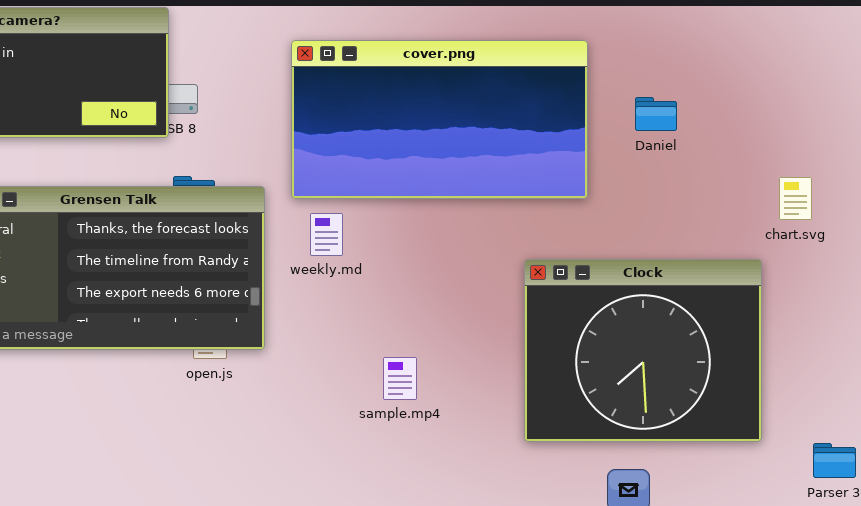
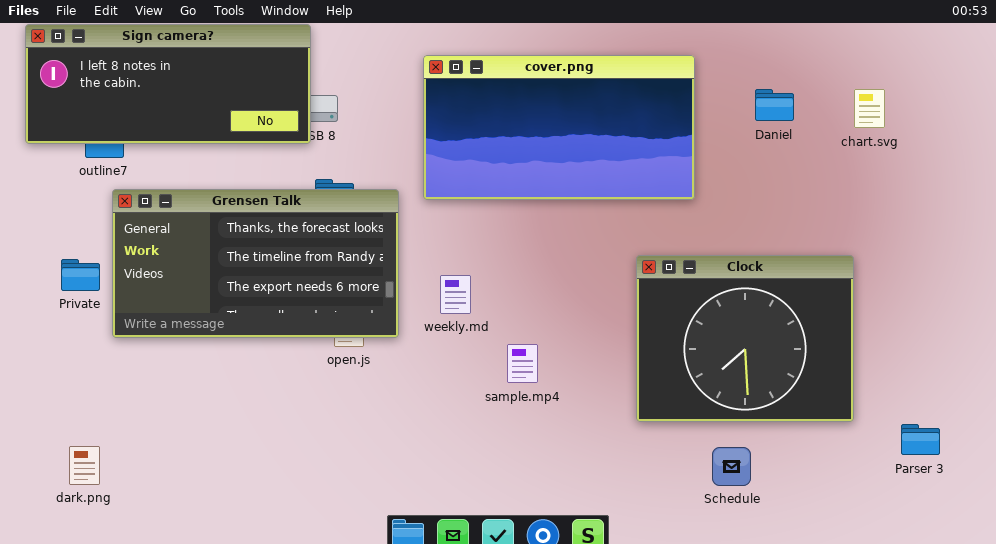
Daniel: [635,97,677,131] -> [755,89,794,121], moved
chart.svg: [779,177,812,220] -> [854,89,885,128], moved
weekly.md: [310,213,343,256] -> [440,275,471,314], moved

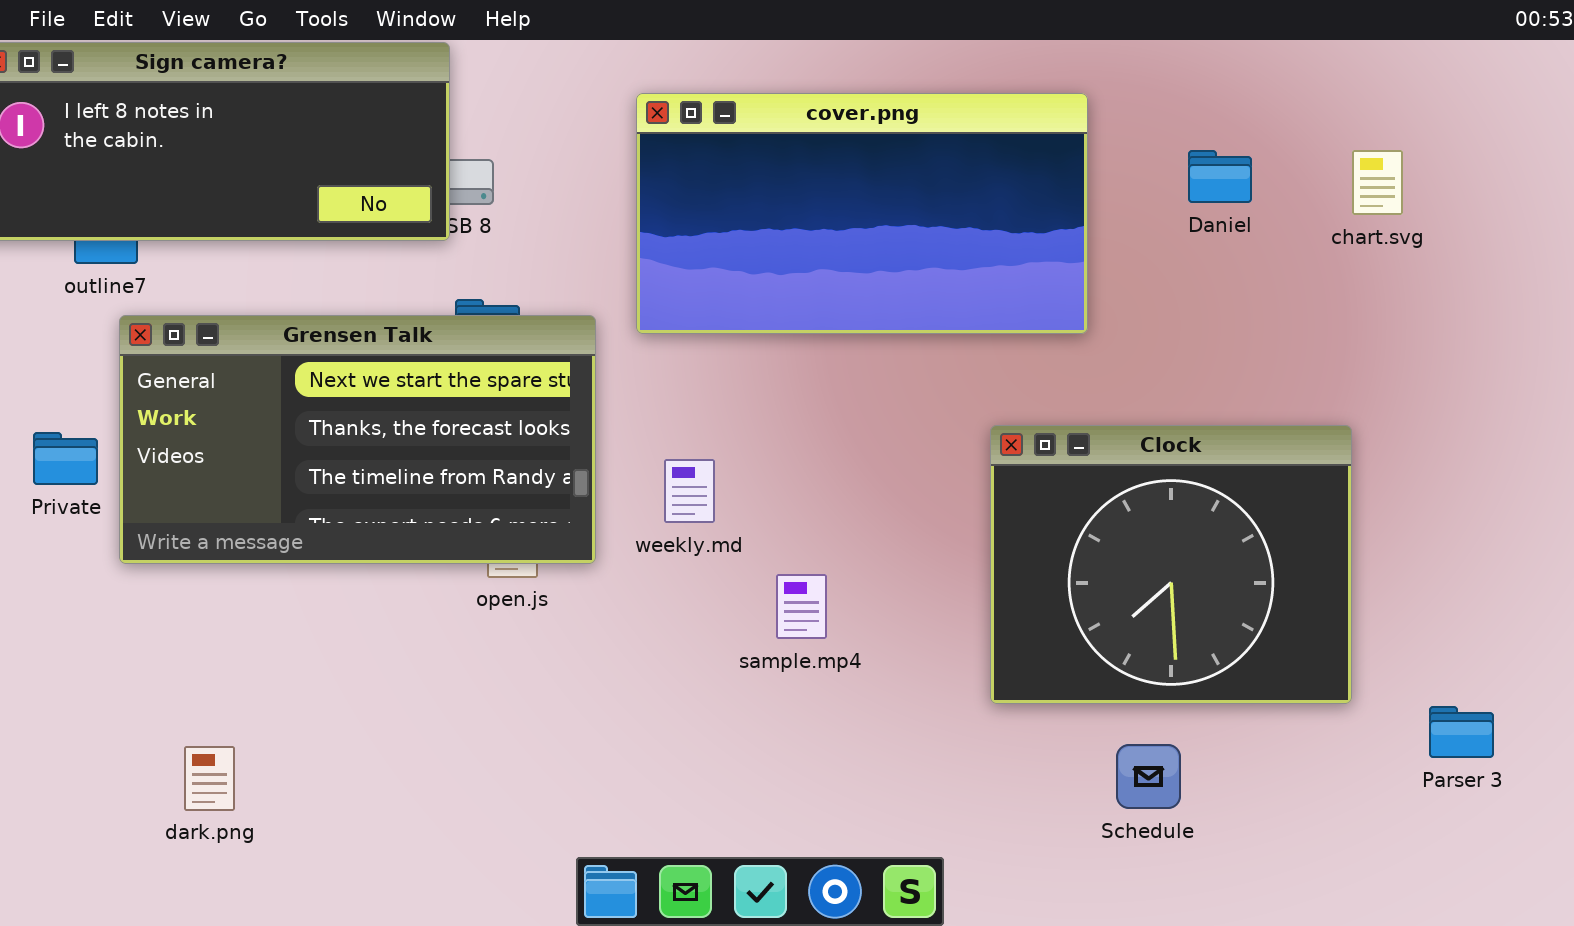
Grensen Talk: [112,189,399,338] -> [119,315,596,564], scrolled up 1 row
dark.png: [69,446,100,485] -> [184,746,235,811], moved

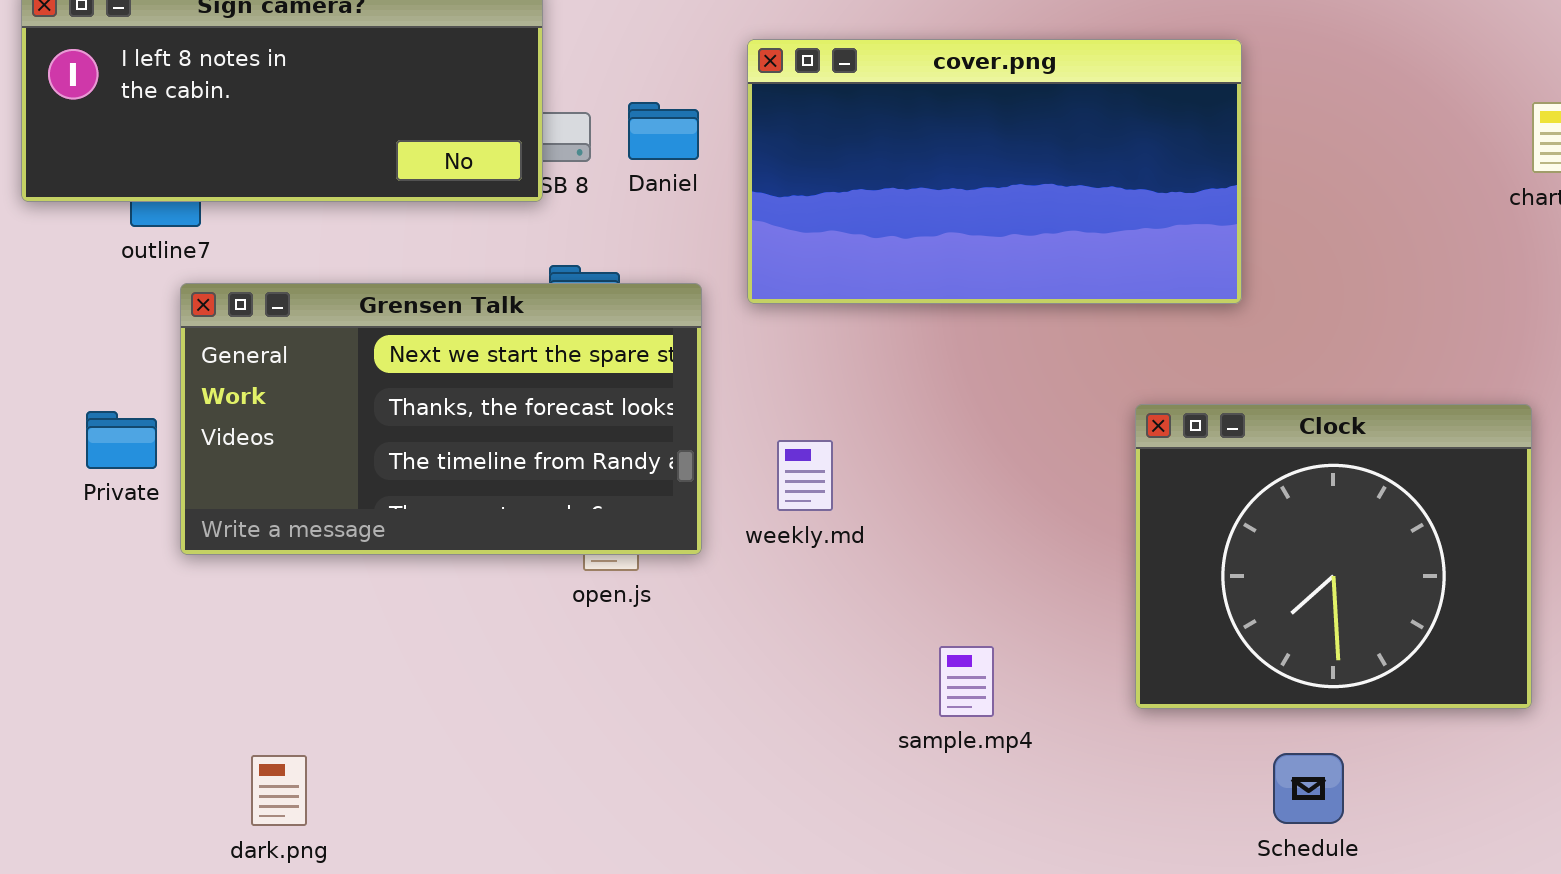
Daniel: [1188,150,1252,203] -> [628,102,699,160], moved
sample.mp4: [776,574,827,639] -> [939,646,994,717], moved

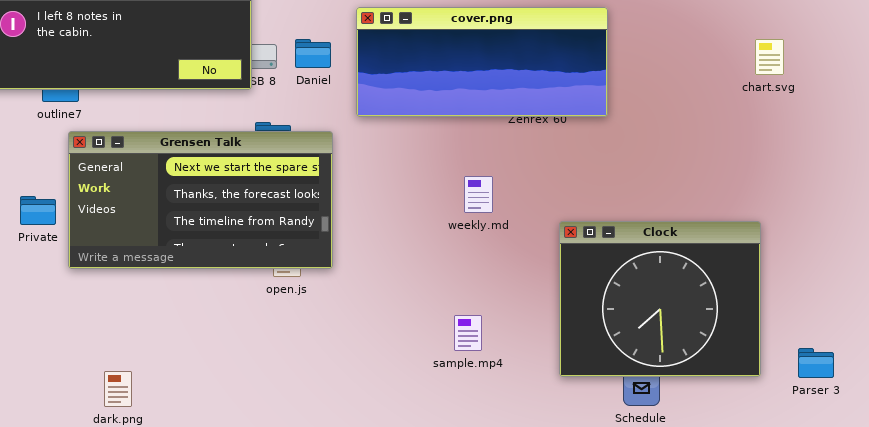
cover.png: [747,39,1242,304] -> [356,7,608,117], resized
Clock: [1135,404,1532,709] -> [559,221,761,377], moved
weekly.md: [777,440,833,511] -> [464,176,493,213], moved

